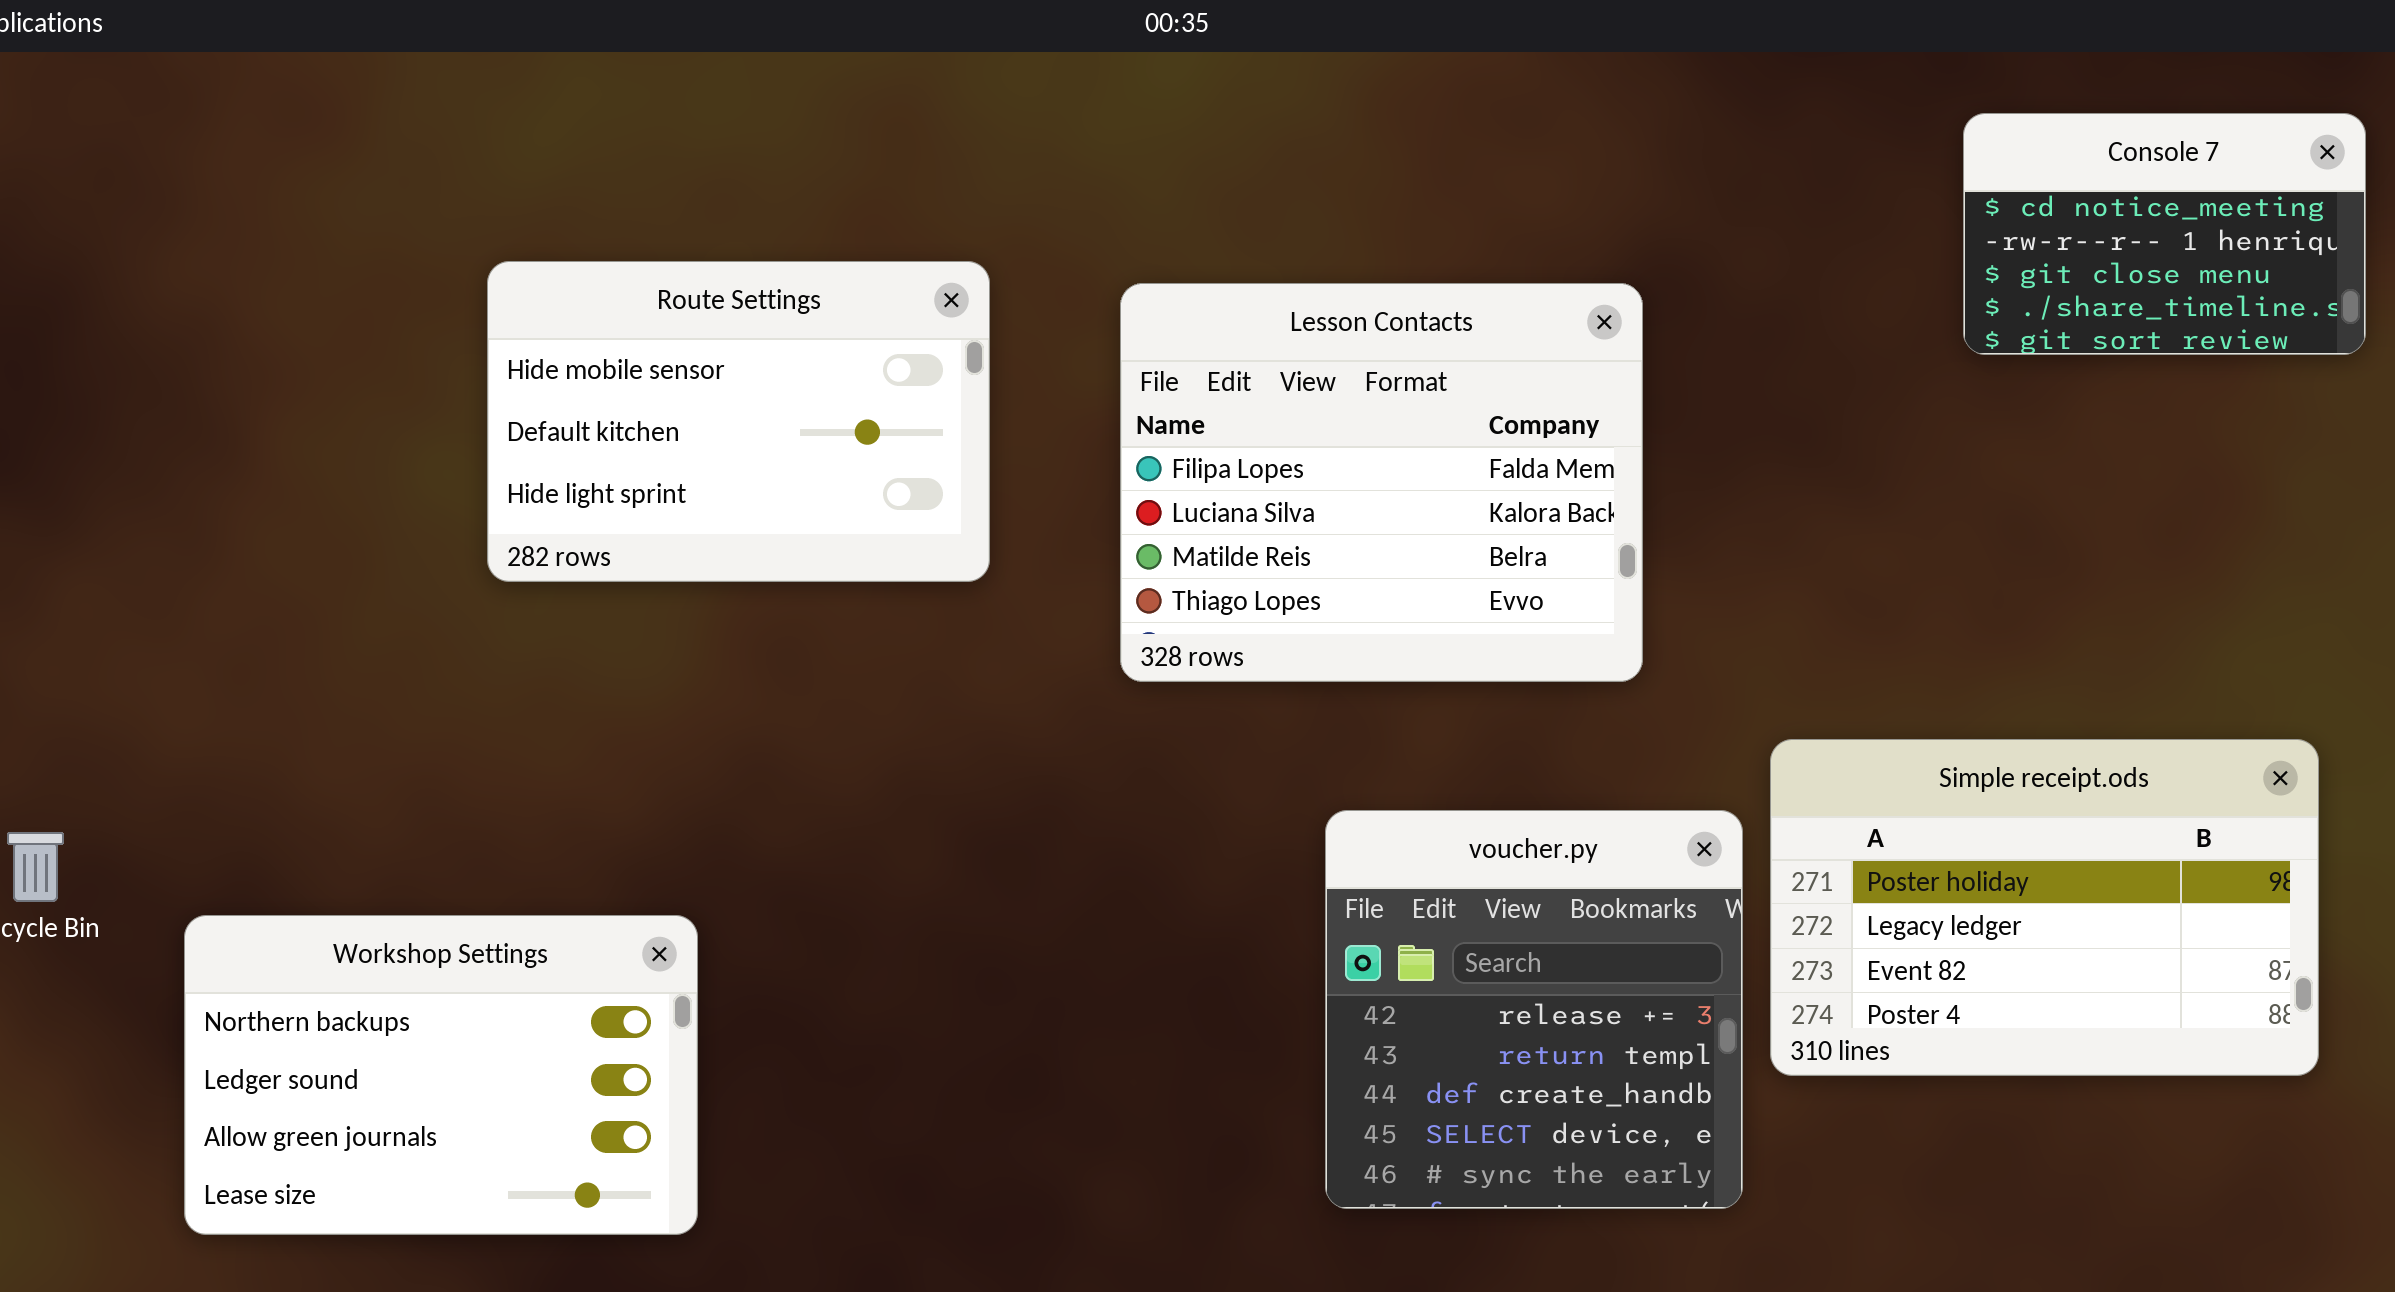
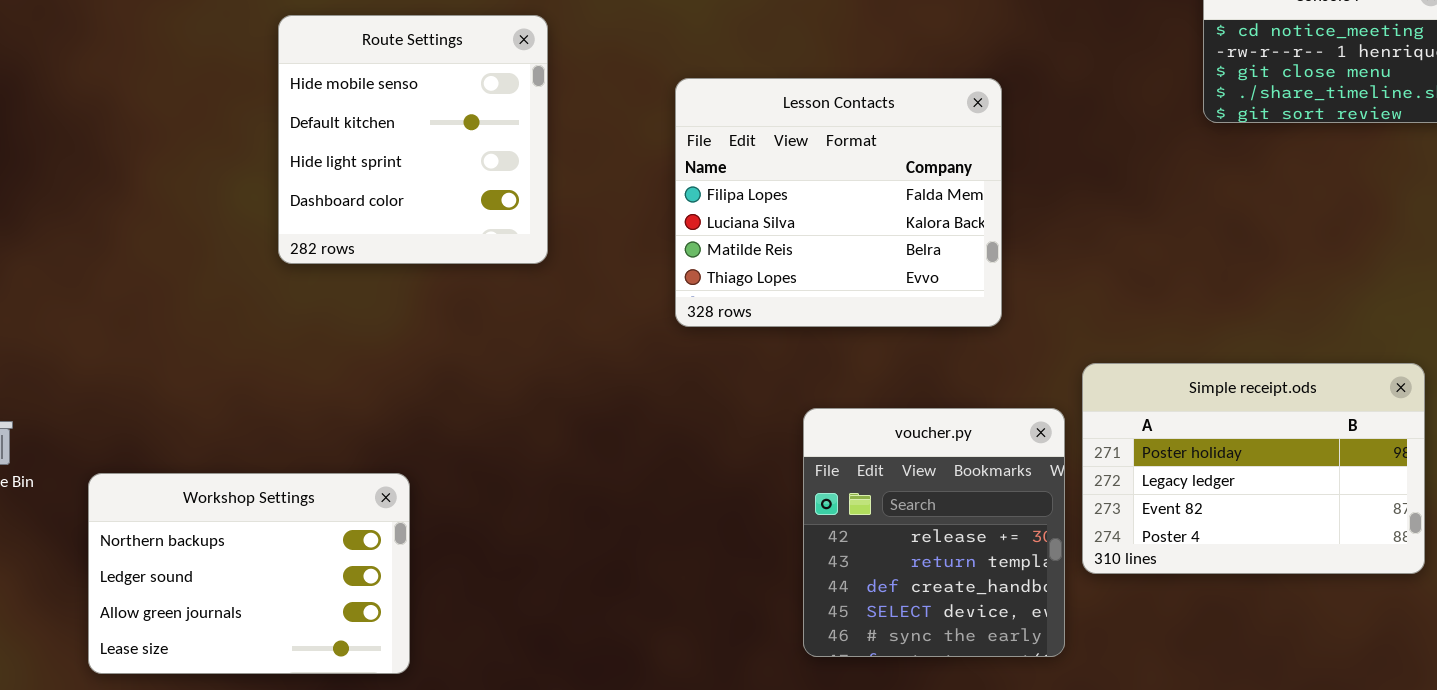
Route Settings: [487,261,990,582] -> [278,15,548,264], resized

